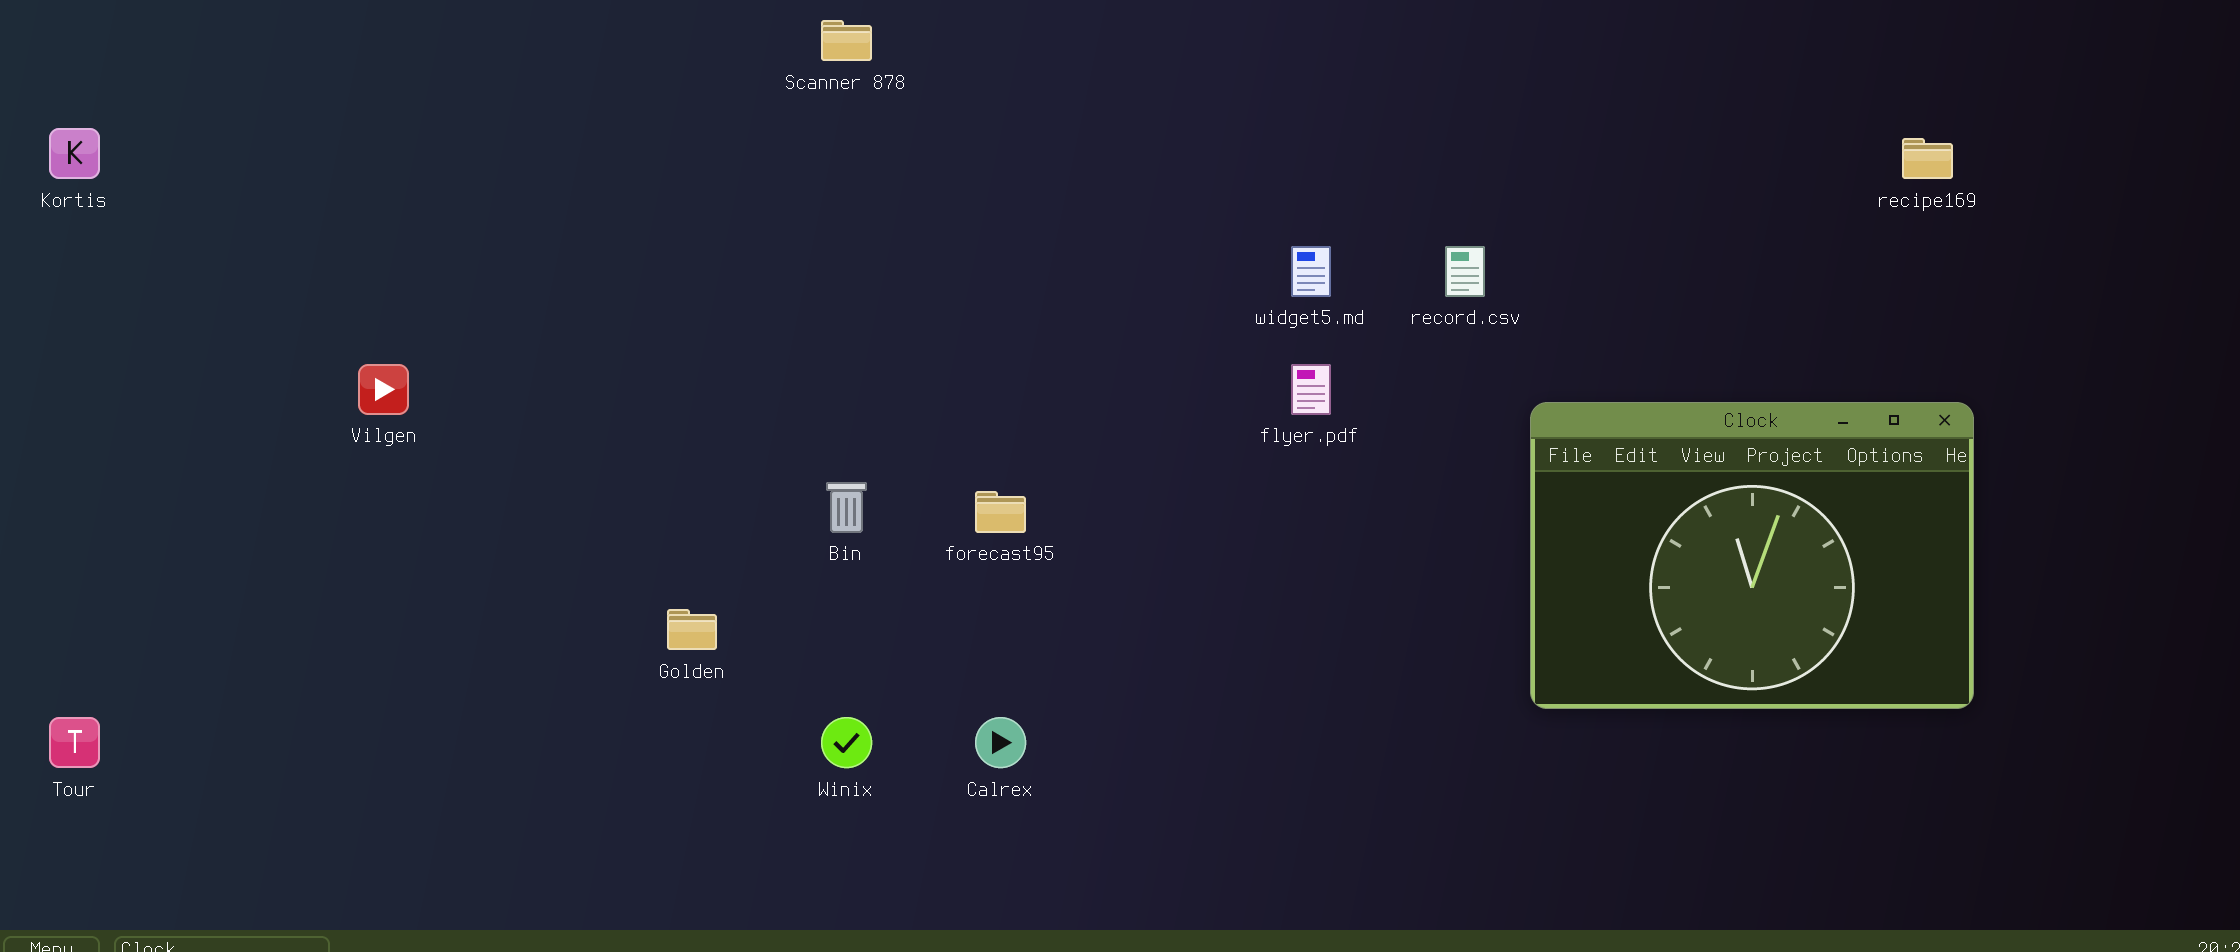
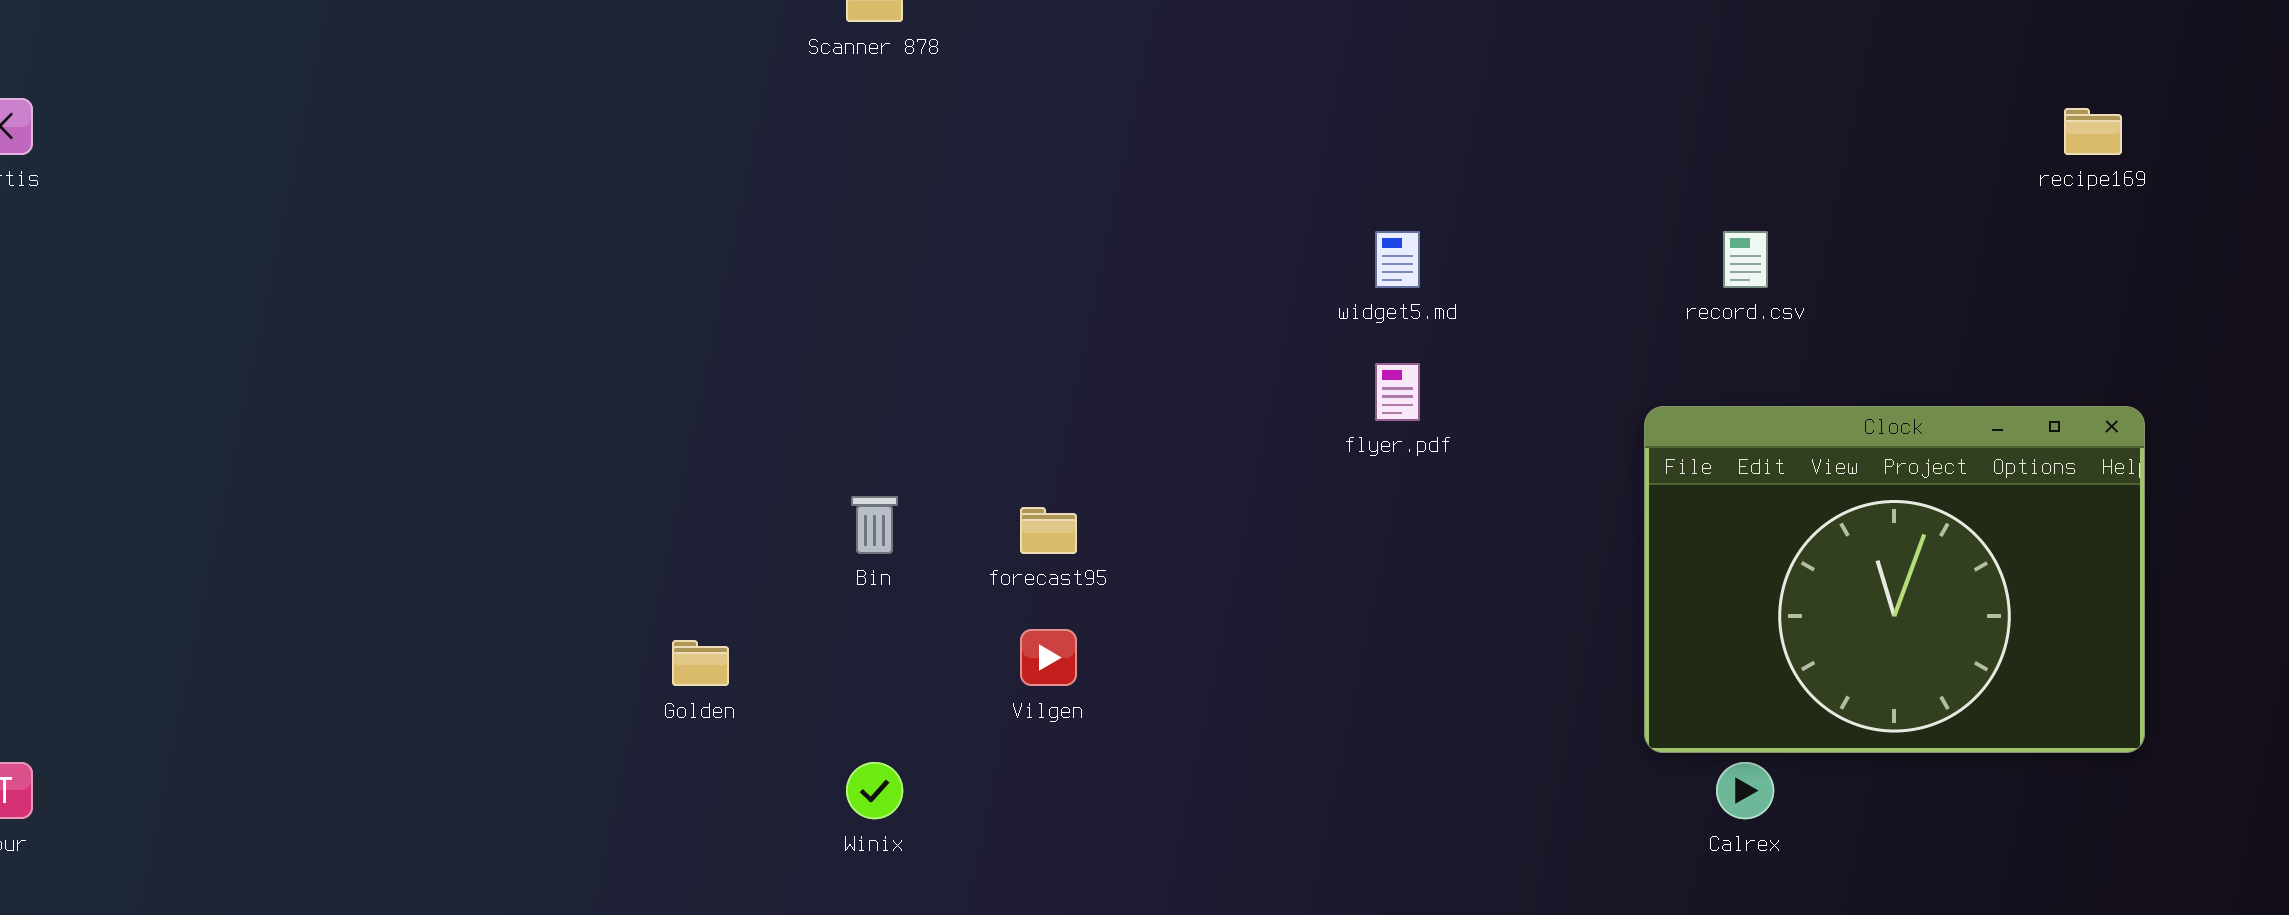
record.csv: [1445,246,1485,297] -> [1723,231,1768,288], moved
Vilgen: [358,364,409,415] -> [1020,629,1077,686], moved
Calrex: [975,717,1026,768] -> [1716,762,1774,819], moved

